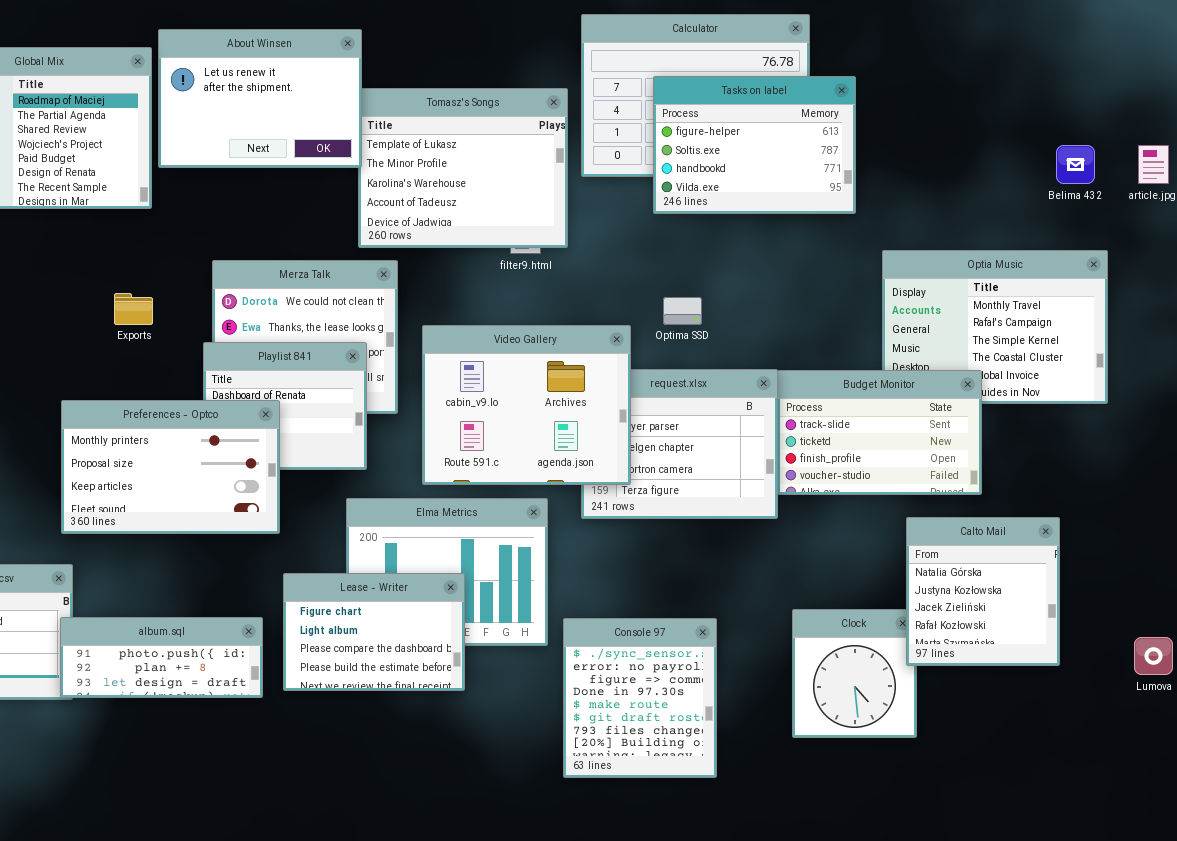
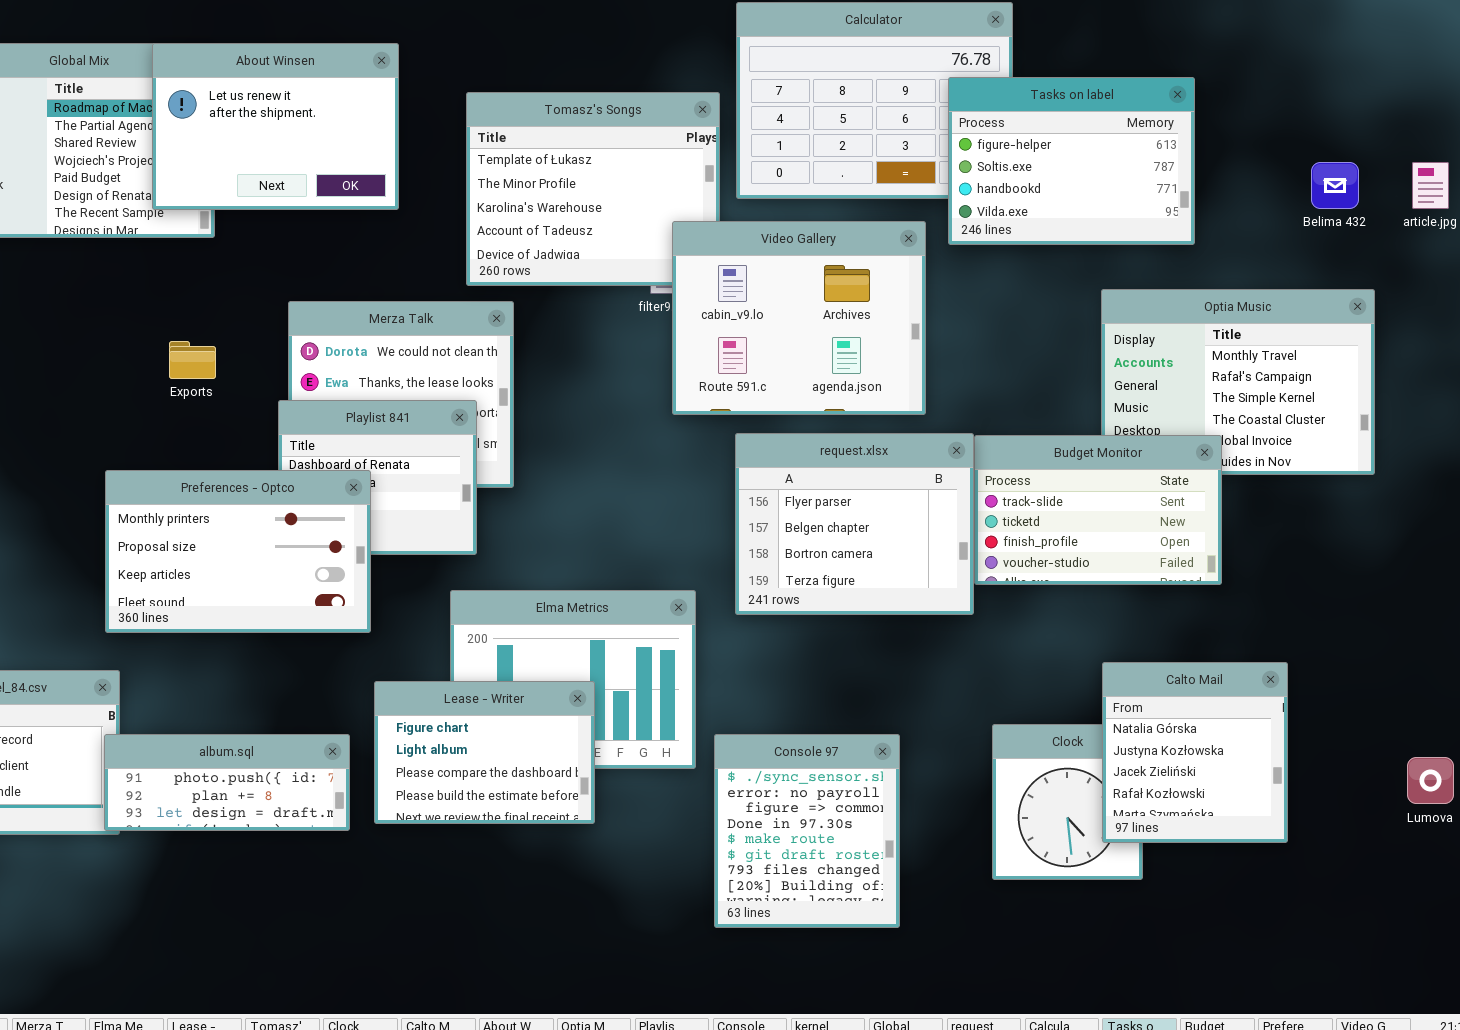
About Winsen: [158,29,362,168] -> [152,43,399,210], moved
Tasks on label: [653,76,856,214] -> [948,77,1195,245], moved
Video Gallery: [422,325,631,485] -> [672,221,926,415], moved
Calto Mail: [906,517,1060,666] -> [1102,662,1288,843], moved

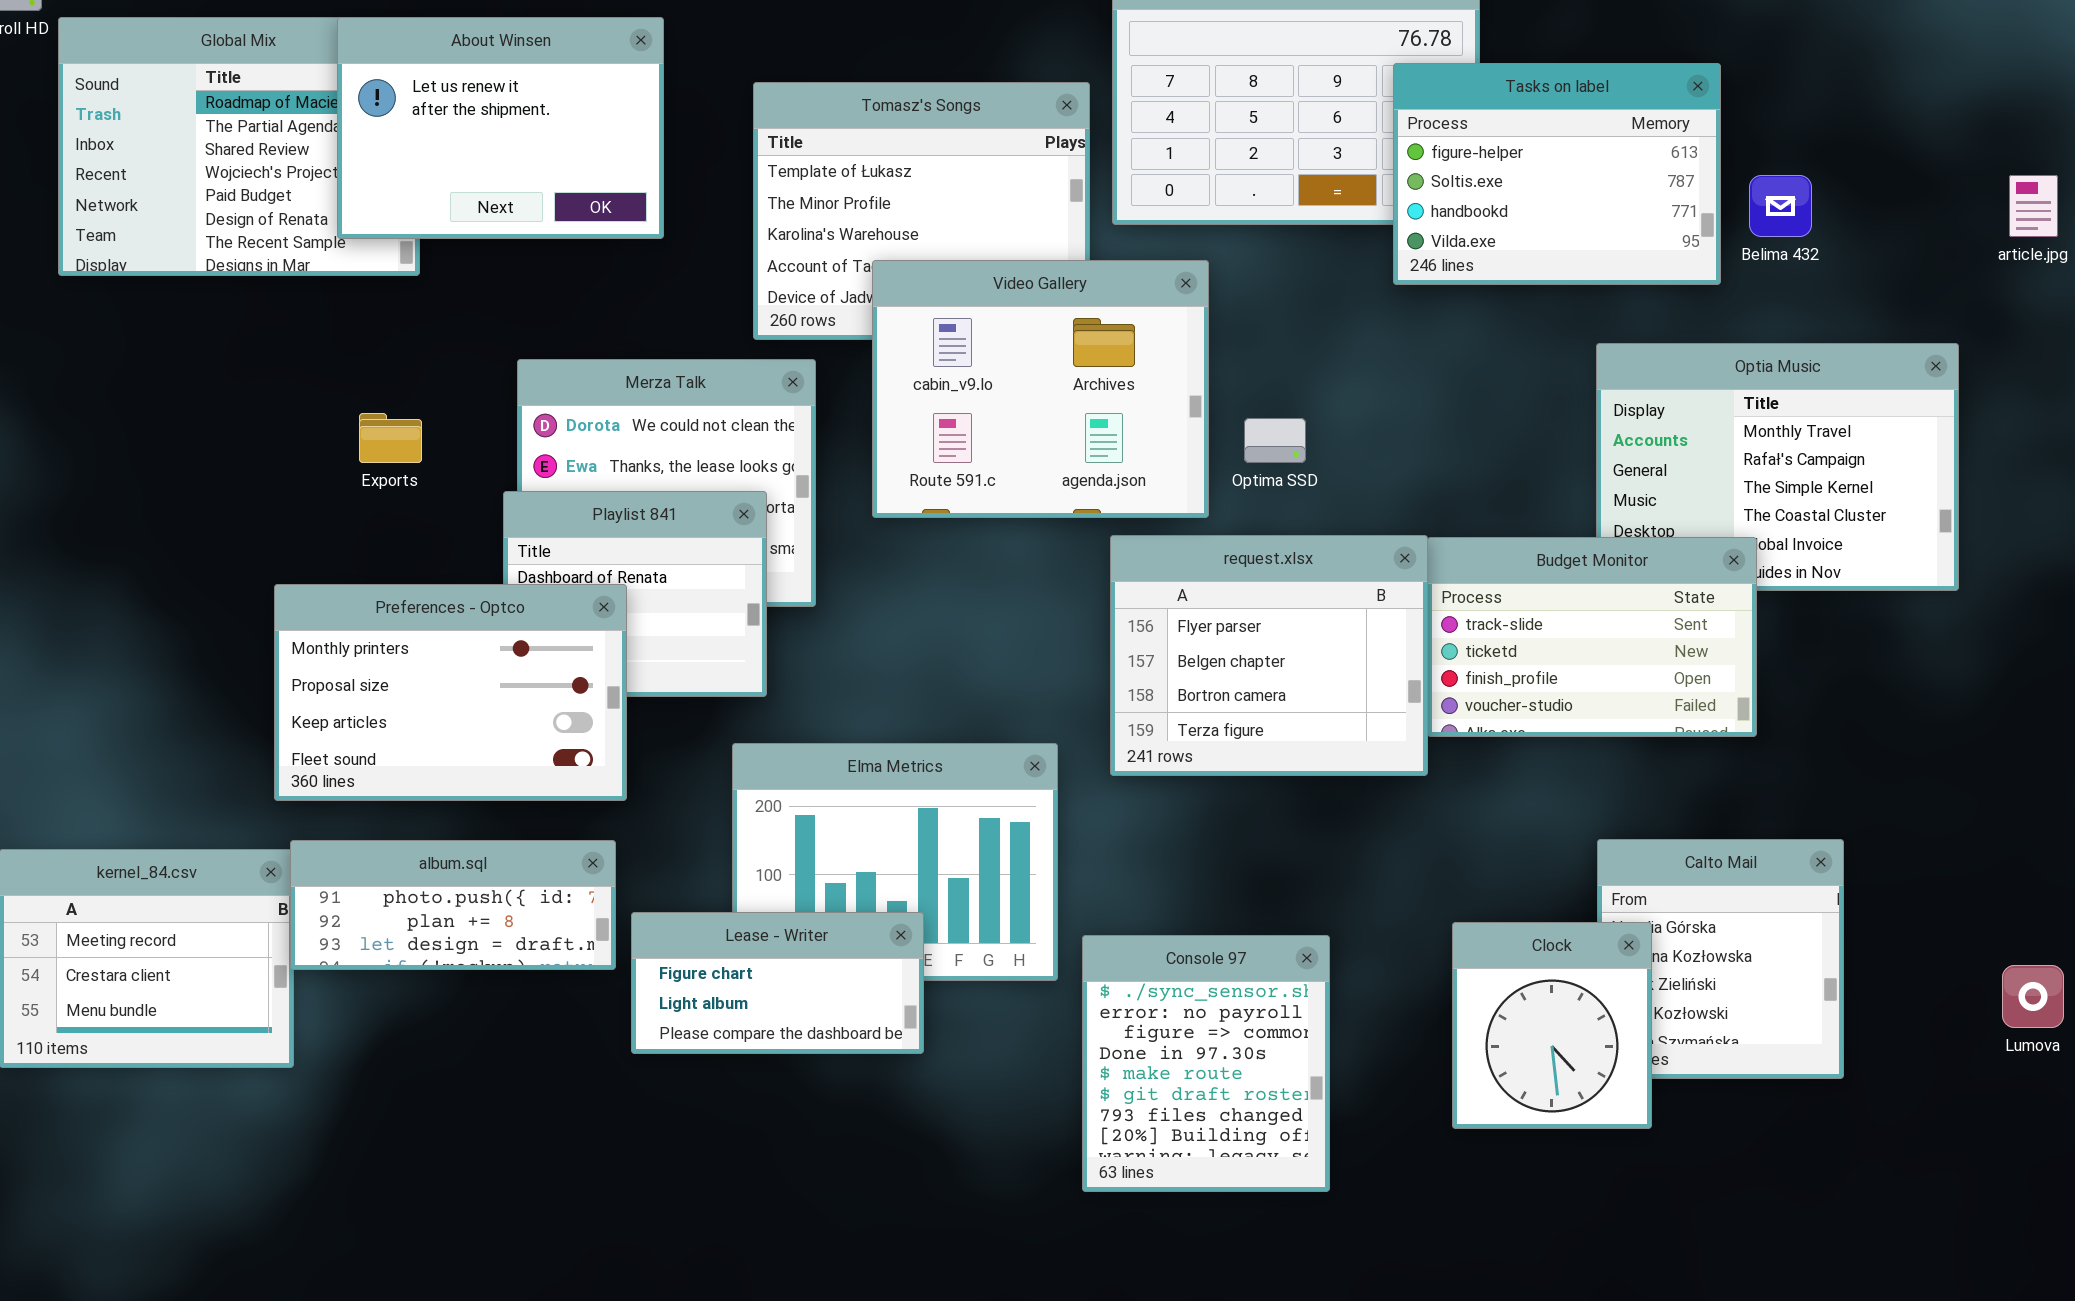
Belima 432: [1311,162,1359,209] -> [1749,175,1812,237], moved
Video Gallery: [672,221,926,415] -> [872,260,1209,518], moved
Lease - Writer: [374,681,595,824] -> [631,912,924,1054], resized
Clock: [992,724,1143,880] -> [1452,922,1652,1129], raised
album.sql: [104,734,350,831] -> [290,840,616,970], moved

